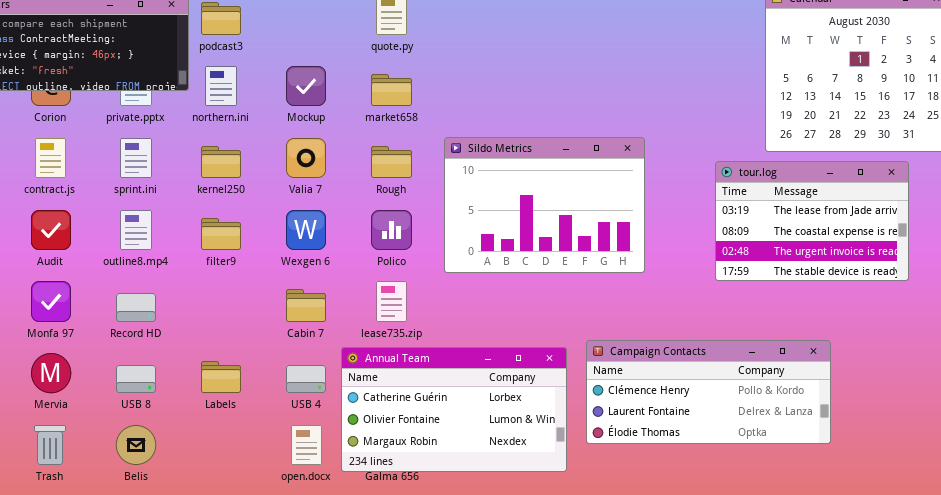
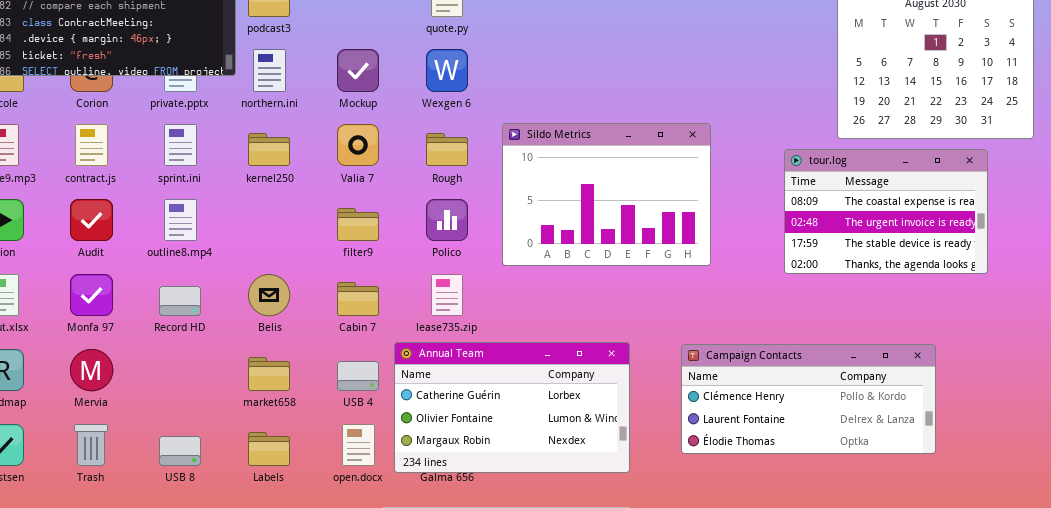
market658: [371,74,412,106] -> [248,357,290,391], moved
tour.log: [715,161,909,281] -> [784,149,988,274], scrolled down 1 row
Wexgen 6: [286,210,326,250] -> [426,49,468,92], moved
filter9: [201,218,241,250] -> [337,208,379,241], moved
Campaign Contacts: [586,340,831,444] -> [681,344,936,454], moved
Labels: [201,361,241,393] -> [248,432,290,466], moved
USB 8: [116,365,156,393] -> [159,436,201,466], moved
Belis: [116,425,156,465] -> [248,274,290,316], moved

